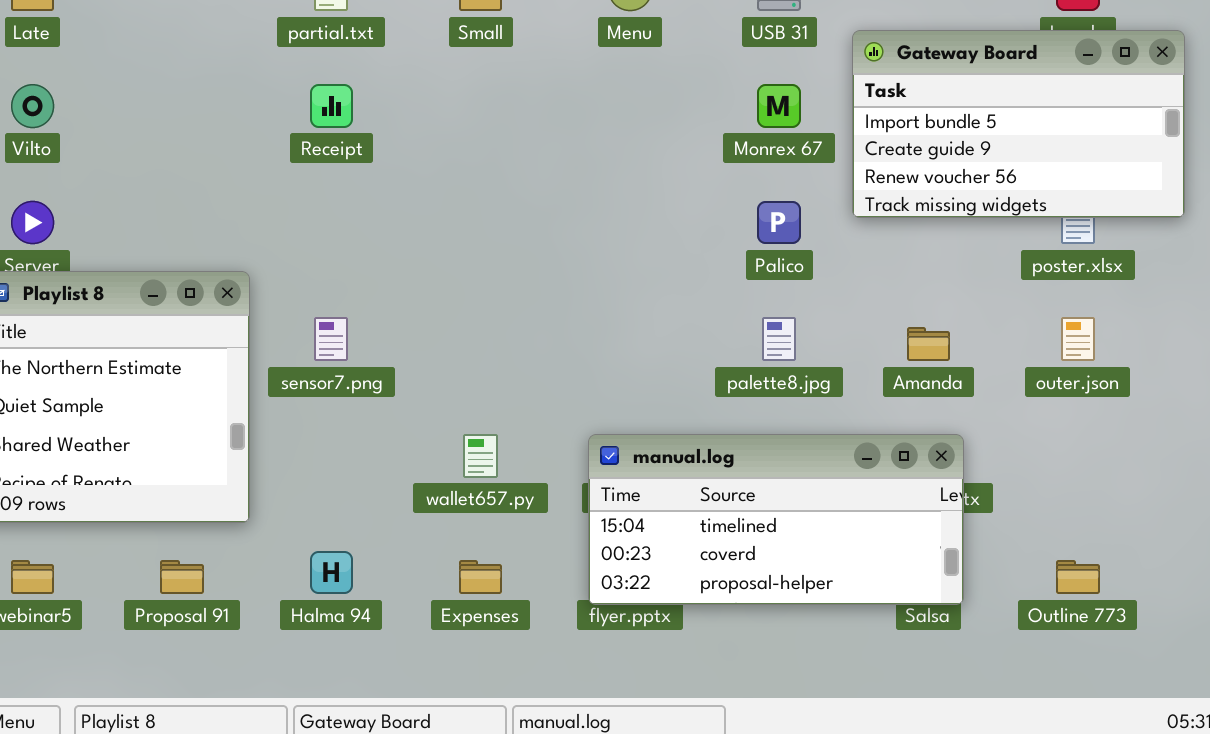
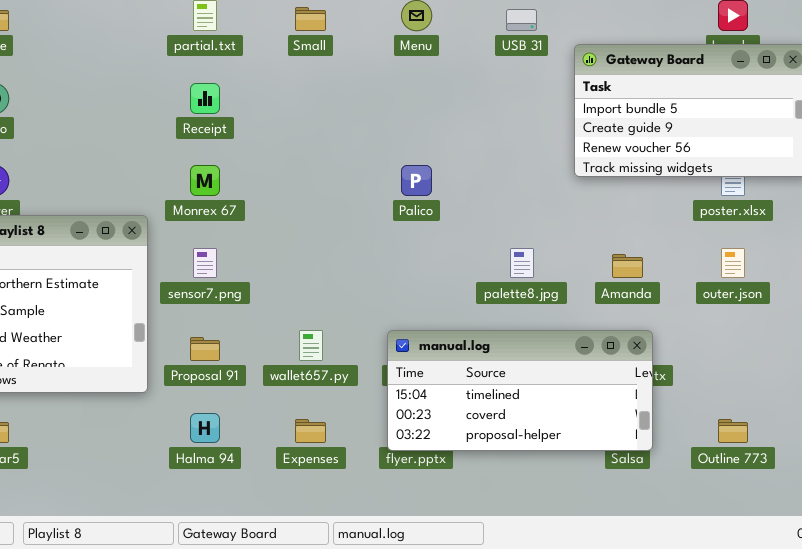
Monrex 67: [757,84,801,128] -> [190,165,220,196], moved
Palico: [757,201,801,244] -> [401,165,432,196], moved
Proposal 91: [160,560,204,594] -> [190,337,220,361], moved

